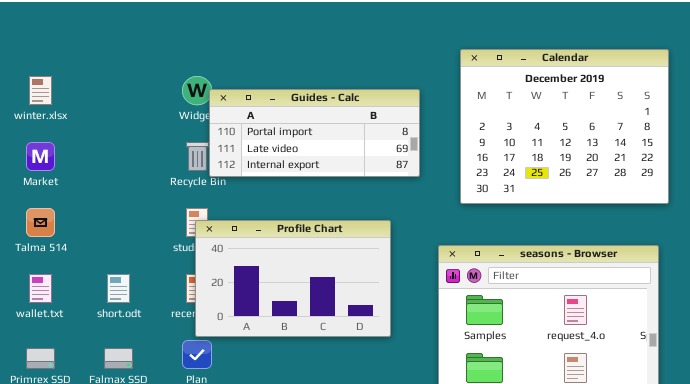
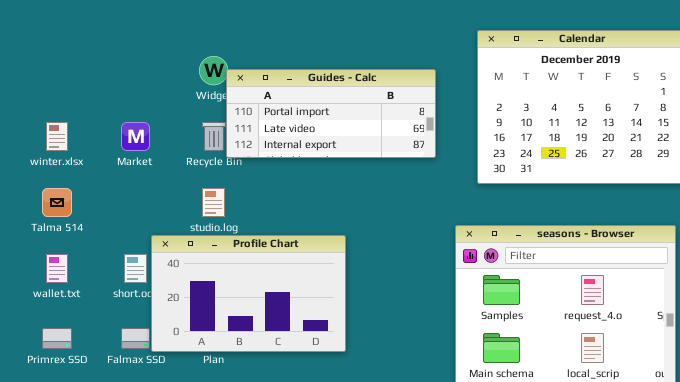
winter.xlsx: [29,76,52,105] -> [46,122,68,151], moved
Market: [26,142,55,171] -> [121,122,150,151], moved
Profile Chart: [195,220,391,337] -> [151,235,346,352], moved

